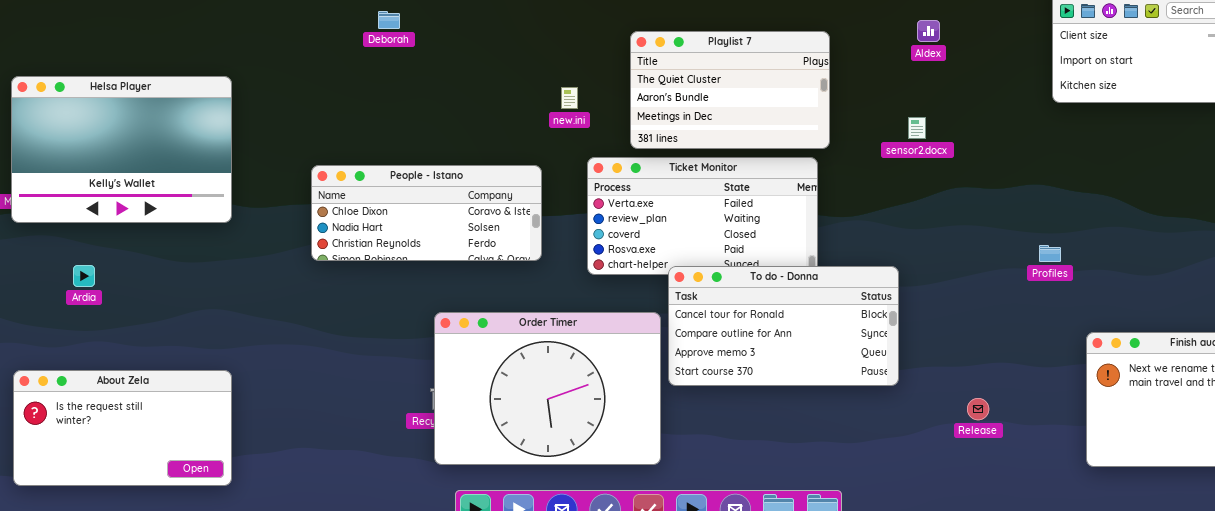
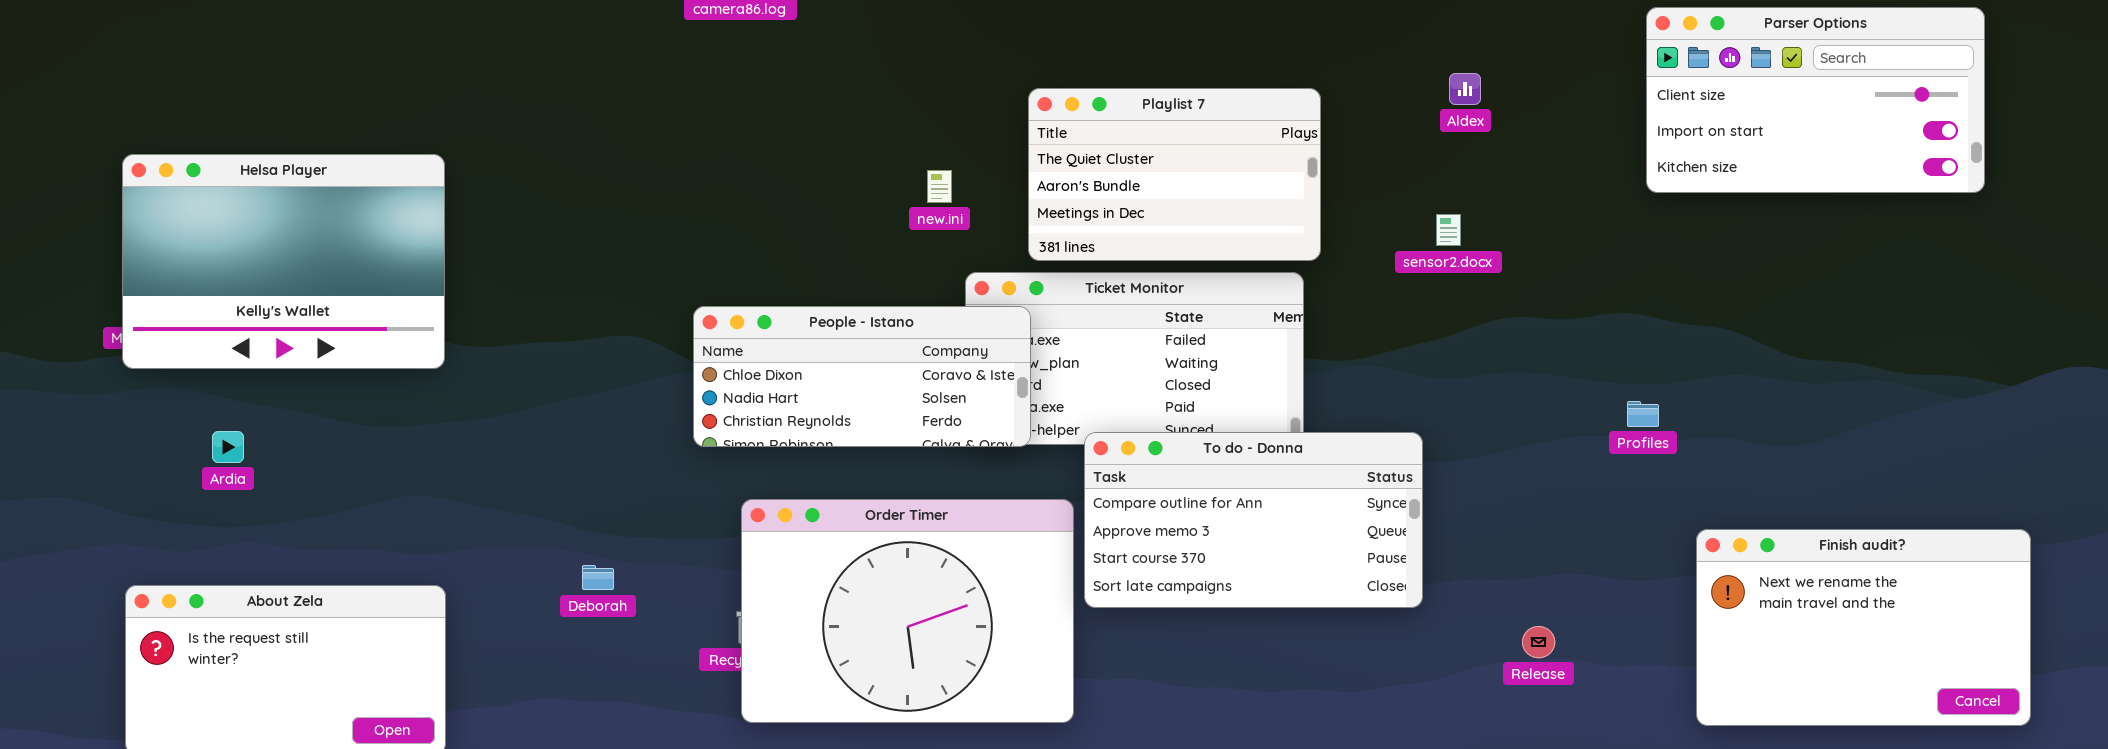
Deborah: [378,11,400,29] -> [582,565,614,590], moved
People - Istano: [311,165,542,261] -> [693,306,1031,447], moved
To do - Donna: [668,266,899,386] -> [1084,432,1423,608], scrolled down 1 row

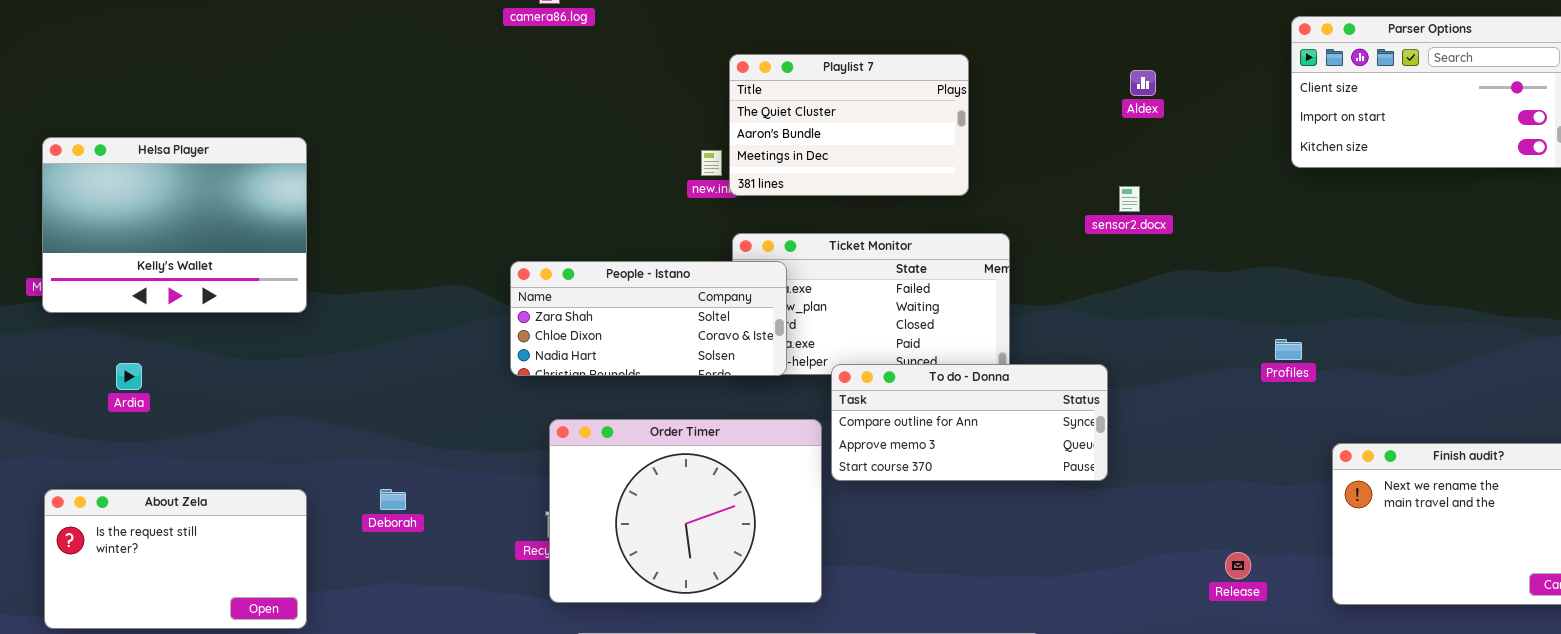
Playlist 7: [1028,88,1321,261] -> [729,54,969,196], moved
People - Istano: [693,306,1031,447] -> [510,261,787,376], scrolled up 1 row
To do - Donna: [1084,432,1423,608] -> [831,364,1108,481], resized
Deborah: [582,565,614,590] -> [380,489,406,510], moved
Release: [1522,626,1555,658] -> [1225,552,1251,579], moved

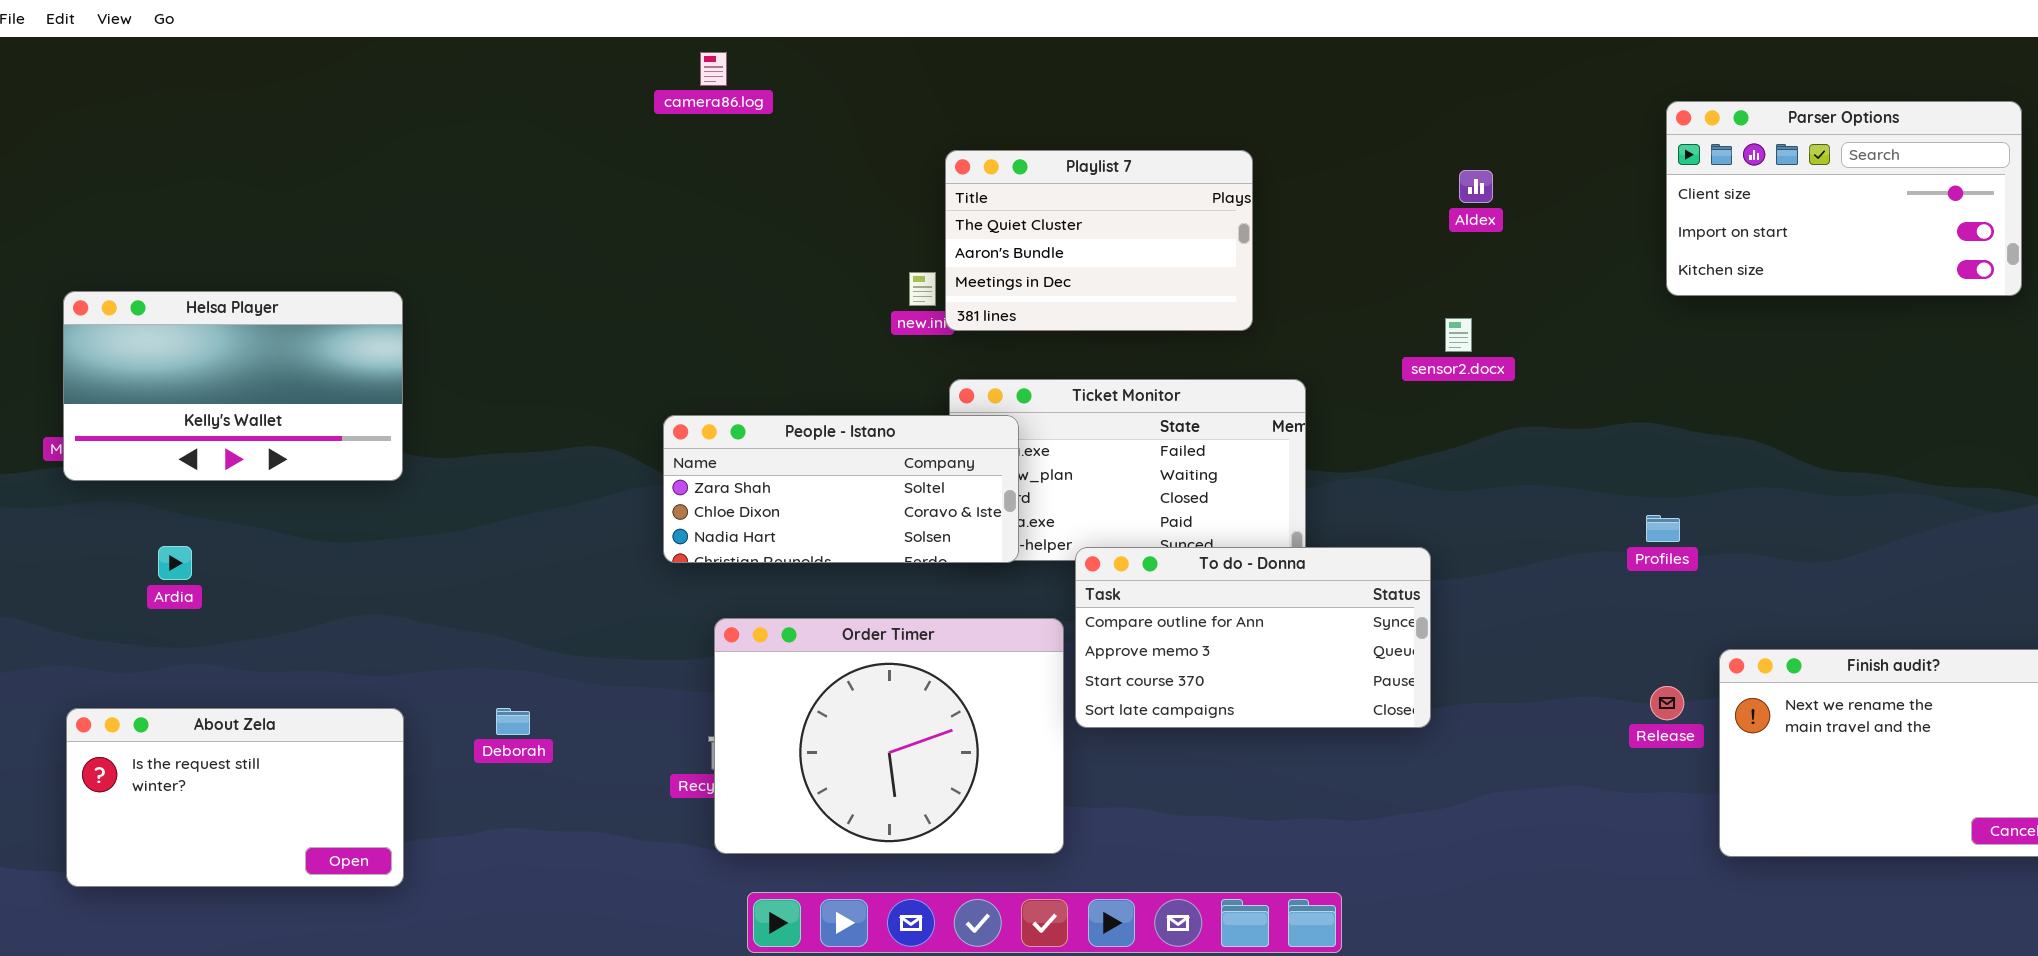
Helsa Player: [42,137,307,313] -> [63,291,403,481], resized
To do - Donna: [831,364,1108,481] -> [1075,547,1431,728], resized
Release: [1225,552,1251,579] -> [1650,686,1684,720], moved

